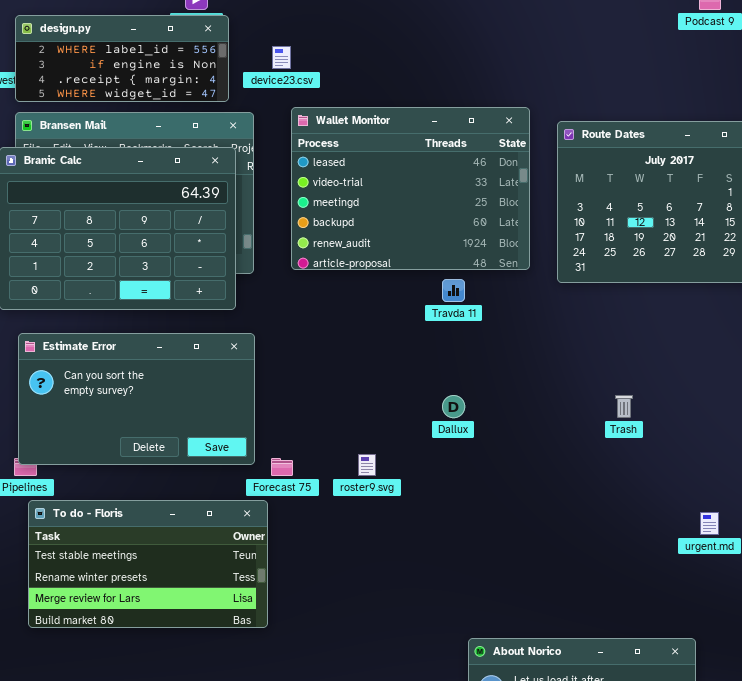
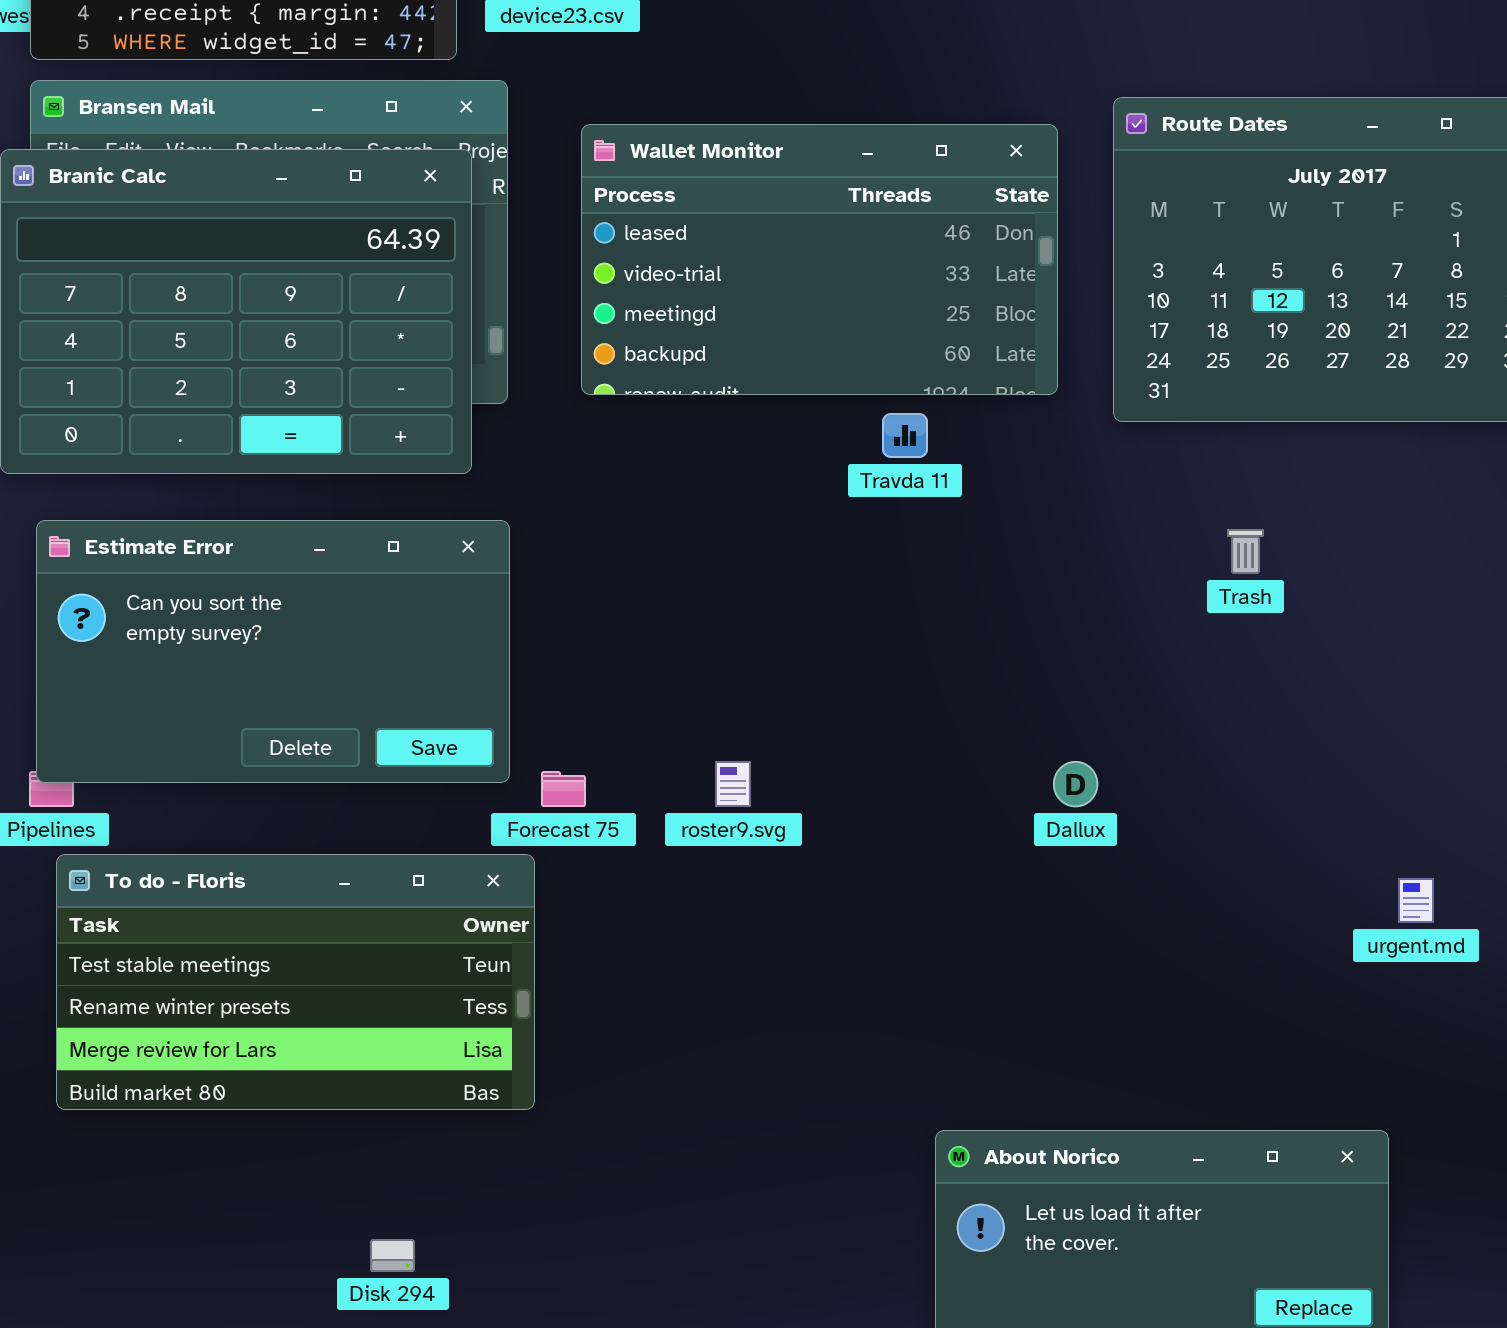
Wallet Monitor: [291,107,530,270] -> [581,124,1058,395], resized
Dallux: [442,395,465,418] -> [1053,761,1098,807], moved
Trash: [615,395,633,418] -> [1227,529,1264,574], moved

